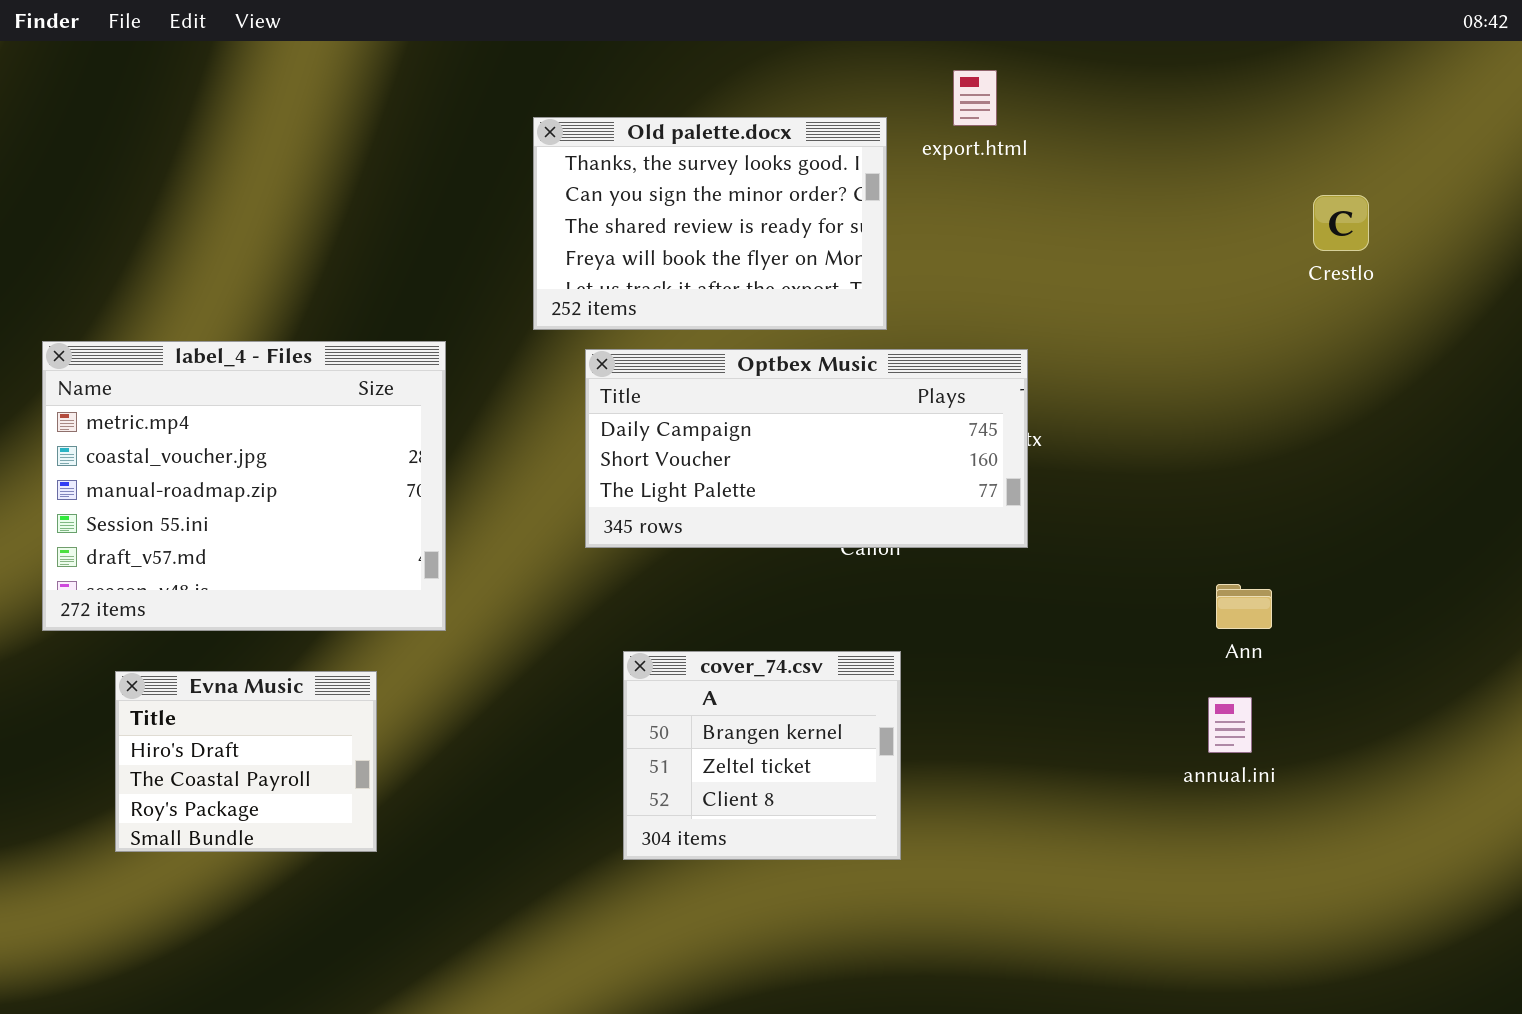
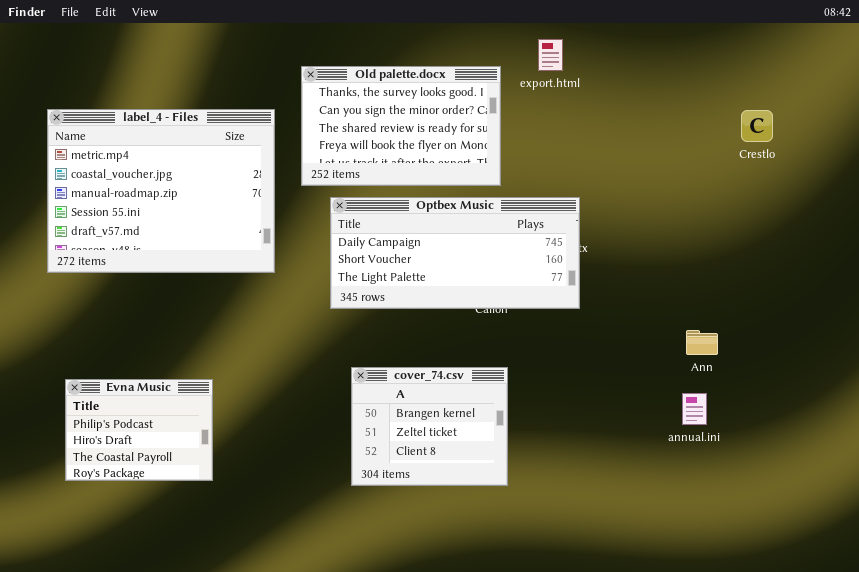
label_4 - Files: [42,341,446,631] -> [47,109,275,273], moved
Evna Music: [115,671,377,852] -> [65,379,213,481], scrolled up 1 row

